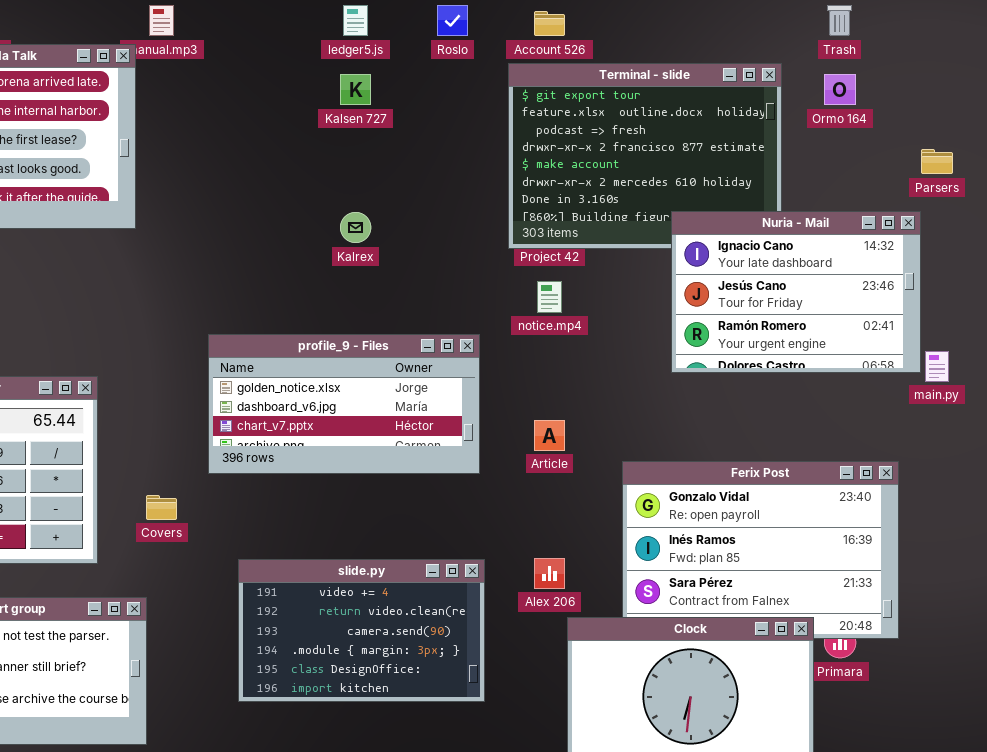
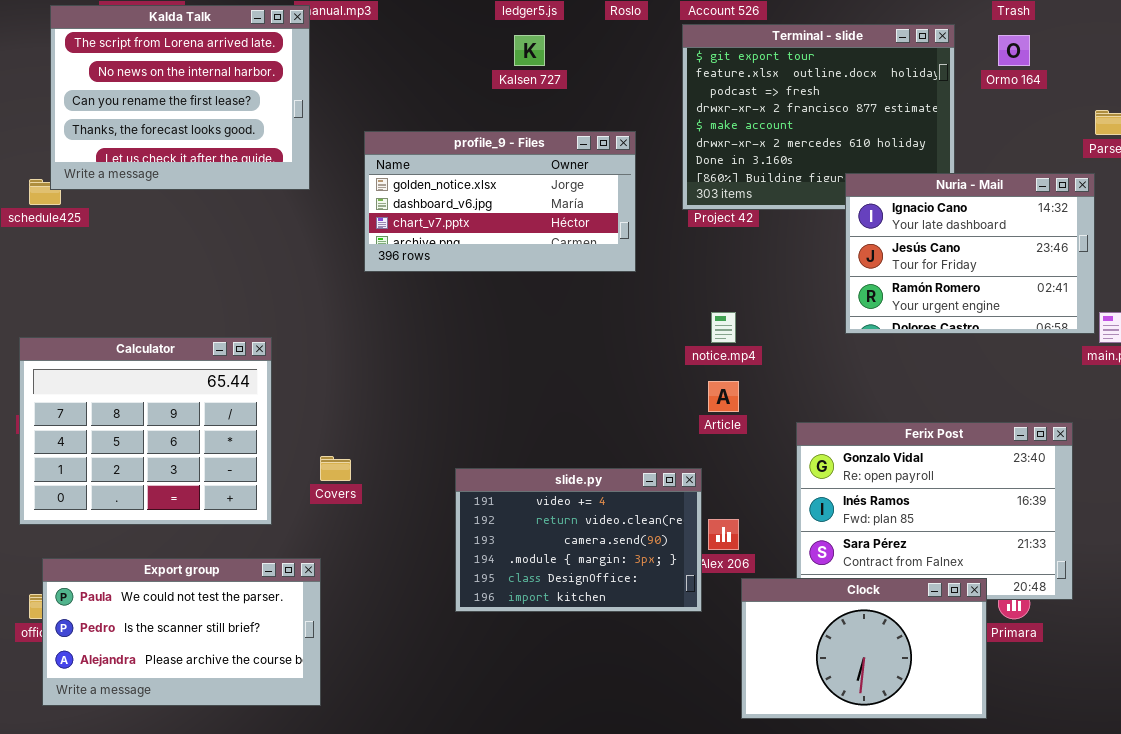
notice.mp4: [537,281,562,313] -> [711,312,736,343], moved
profile_9 - Files: [208,334,480,474] -> [364,131,636,272], moved
slide.py: [238,559,485,702] -> [455,468,702,612], moved

